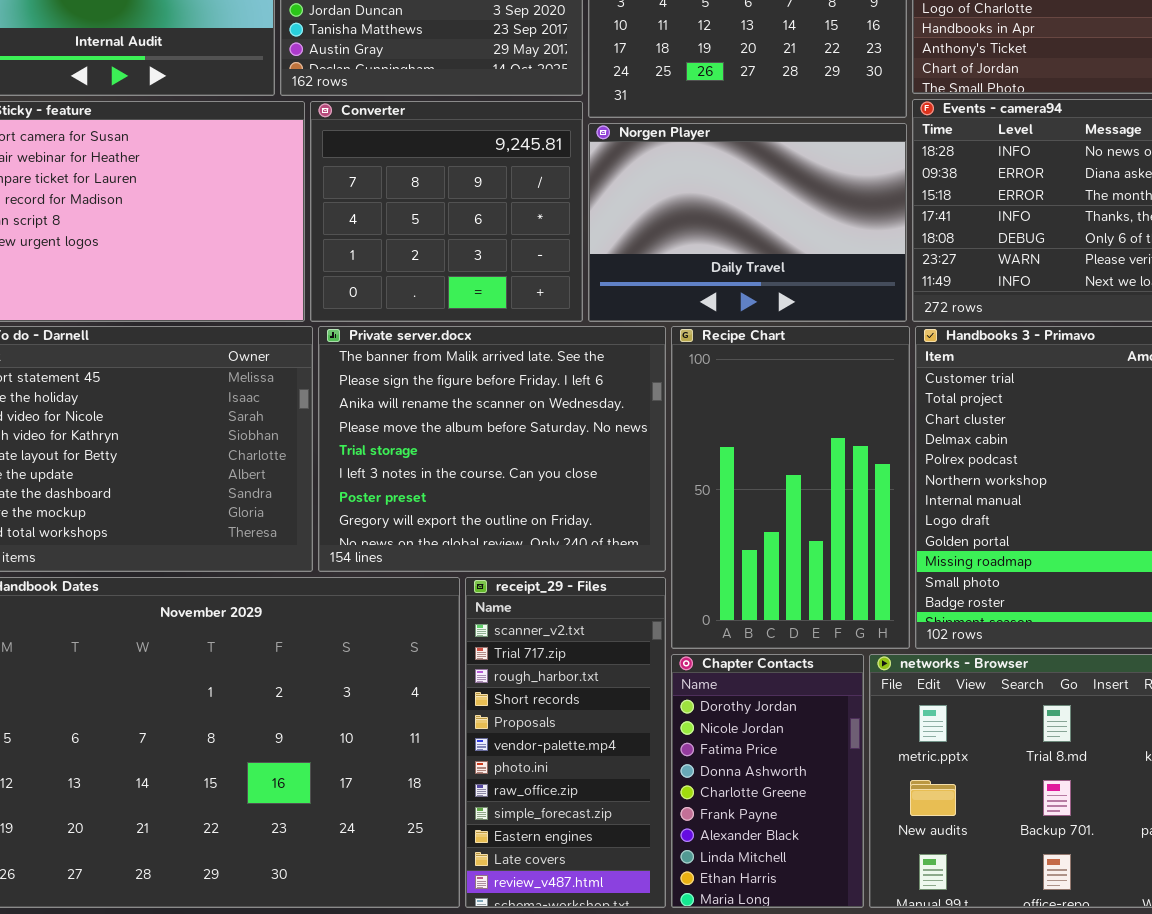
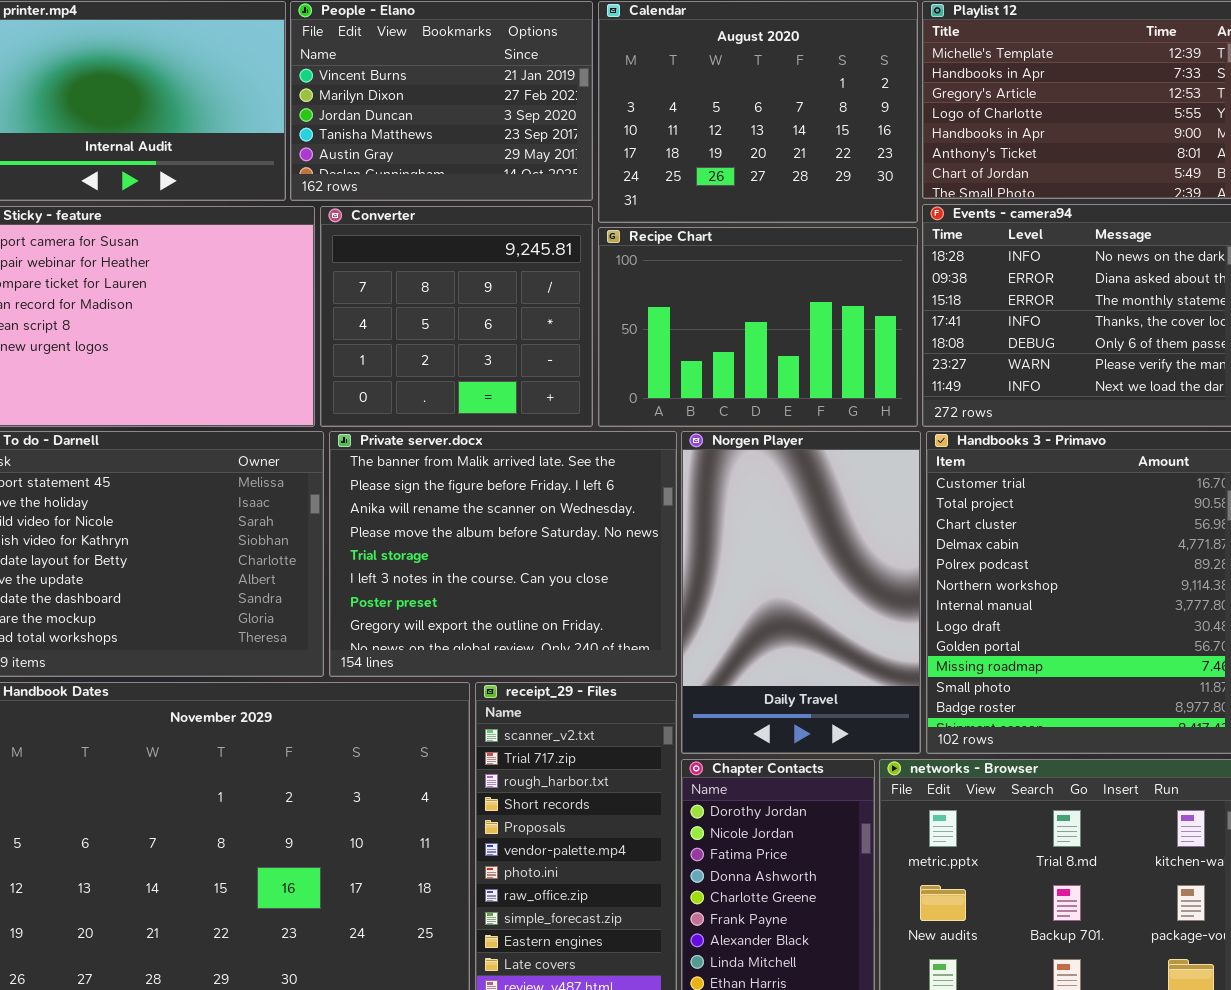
Norgen Player: [588,123,907,322] -> [681,431,921,754], moved, resized
Recipe Chart: [671,326,910,649] -> [598,227,918,427], moved, resized

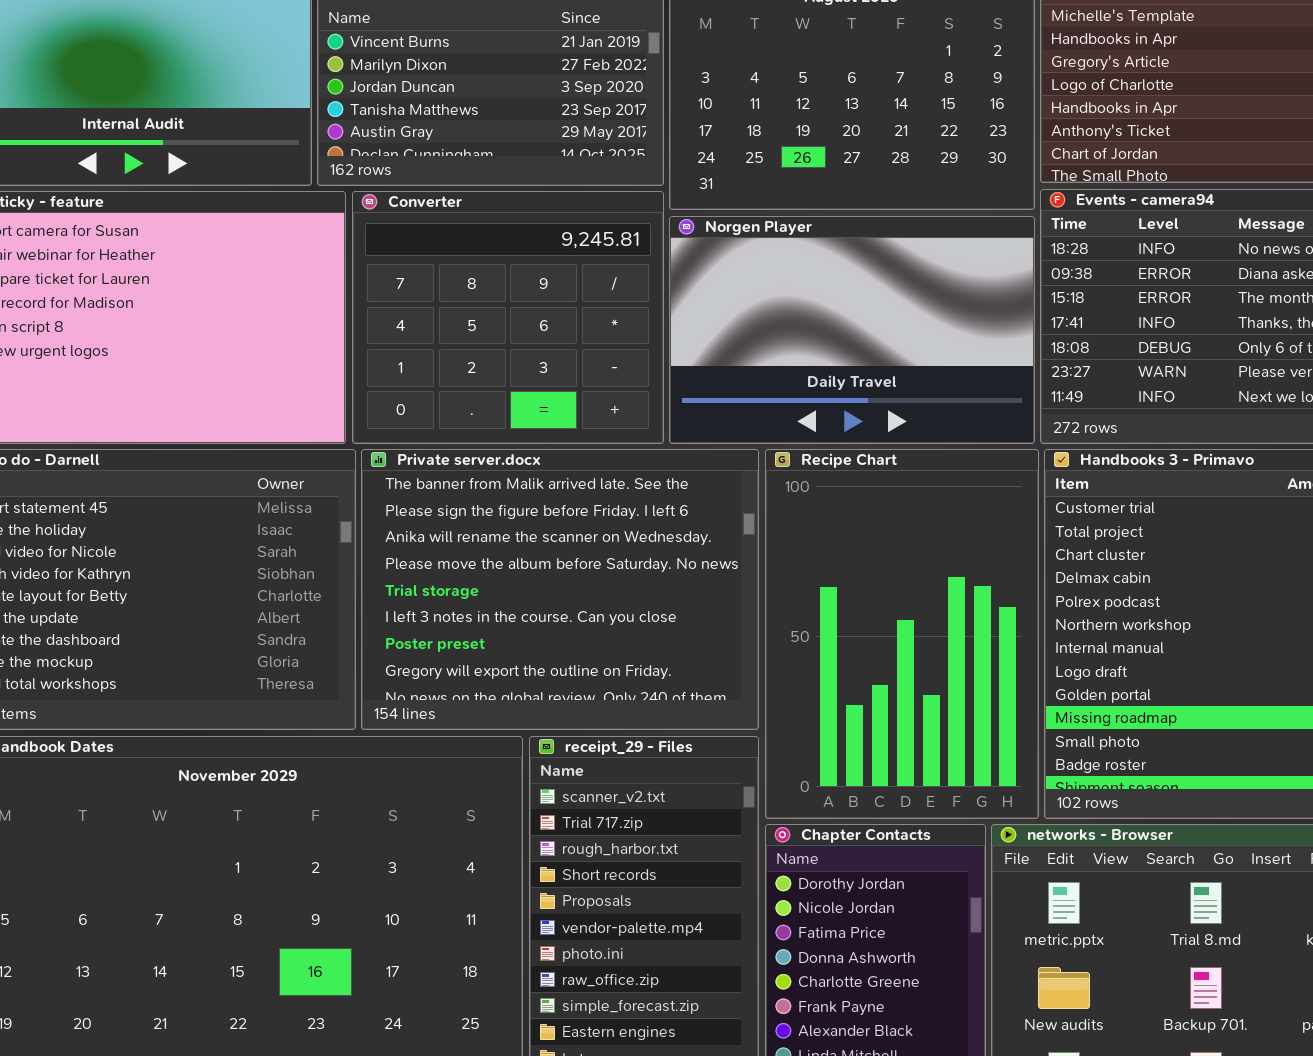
Recipe Chart: [598,227,918,427] -> [765,449,1039,819], moved, resized
Norgen Player: [681,431,921,754] -> [669,216,1035,444], moved, resized

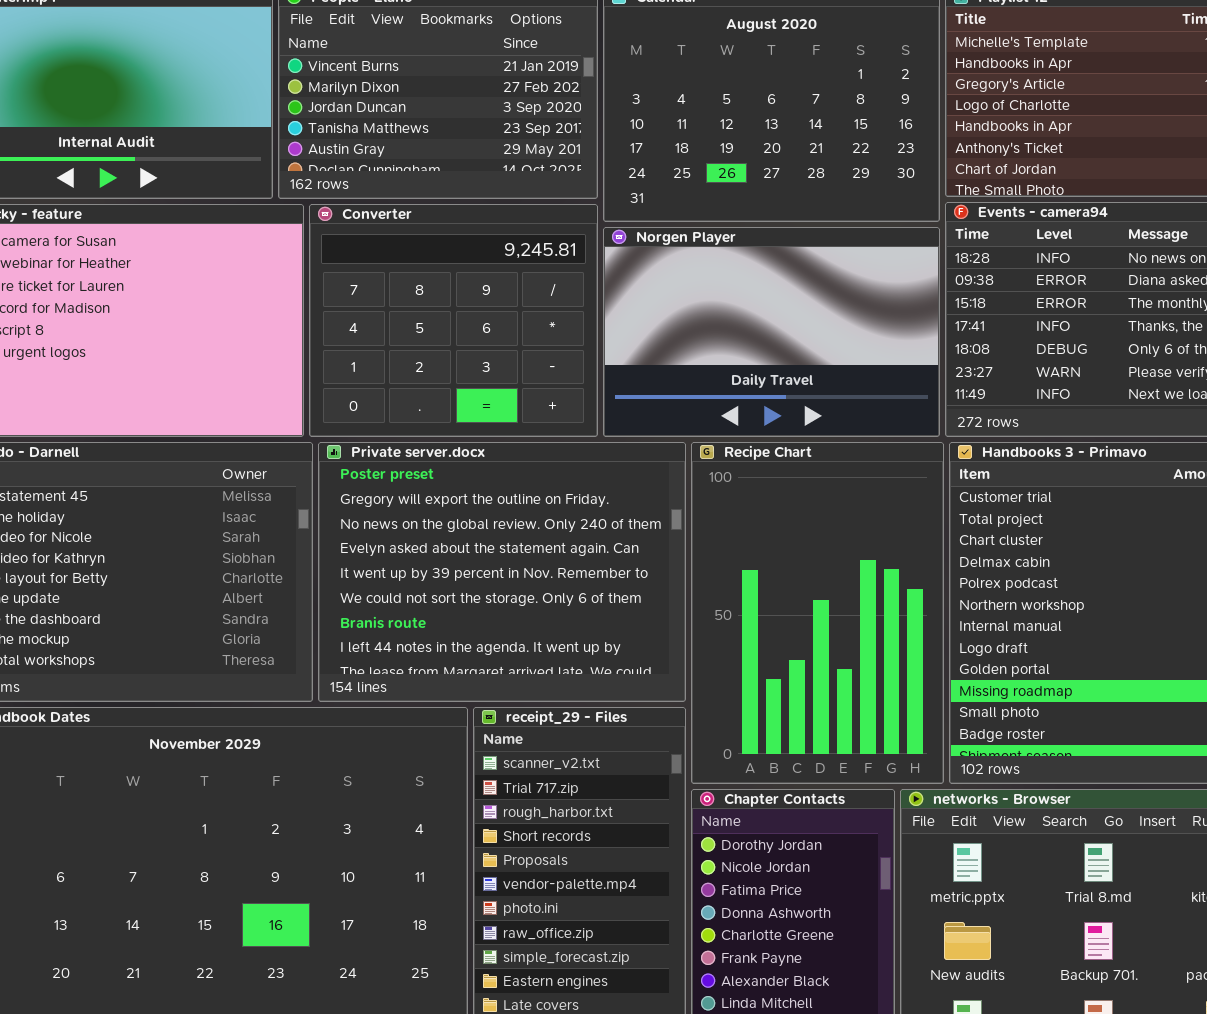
Private server.docx: [361,449,759,730] -> [318,442,686,702], scrolled down 6 rows

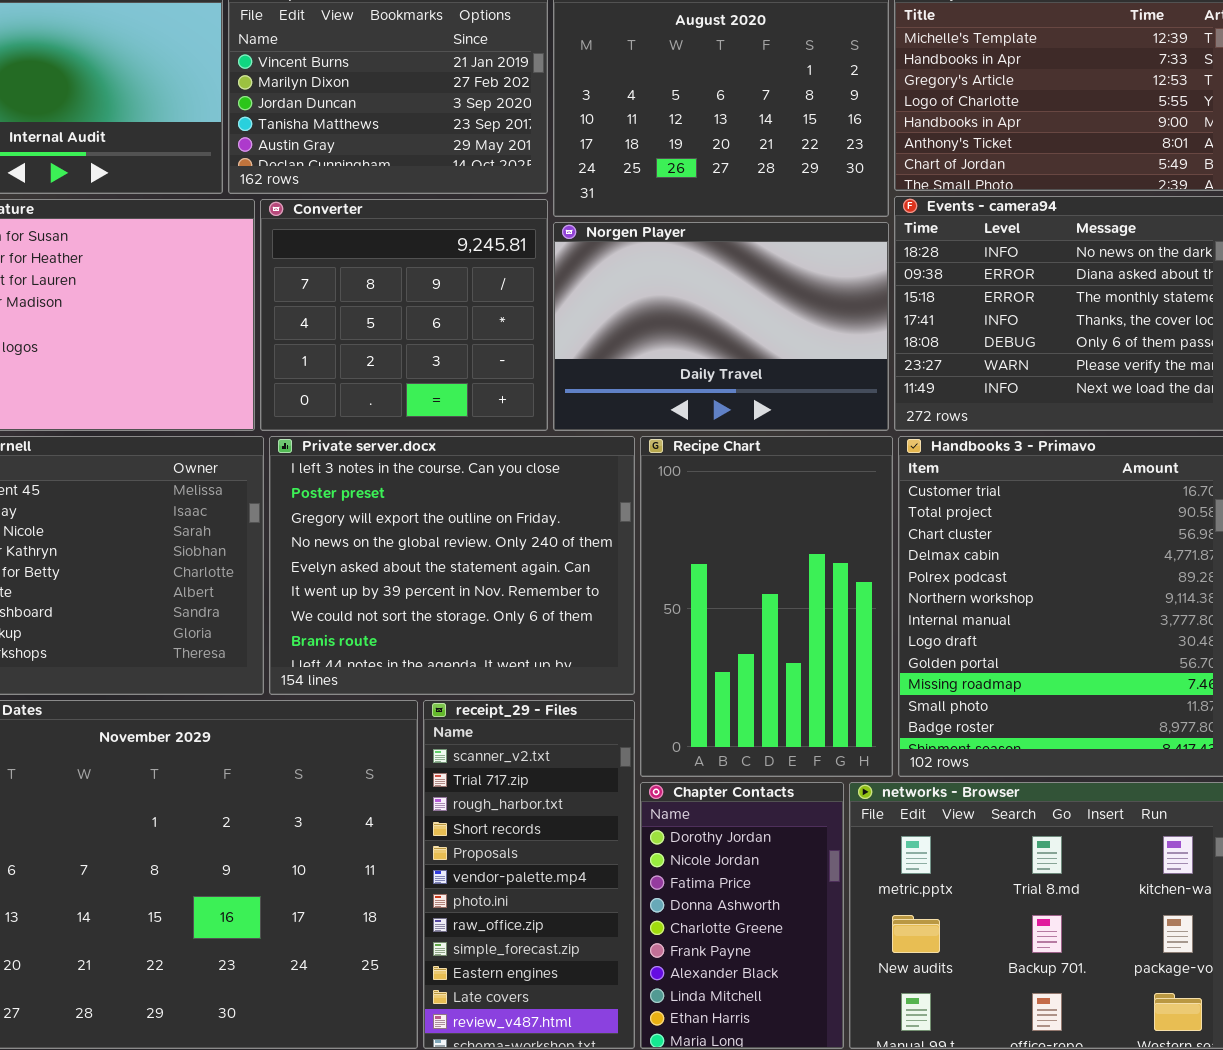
Private server.docx: [318,442,686,702] -> [269,436,635,695], scrolled up 1 row

